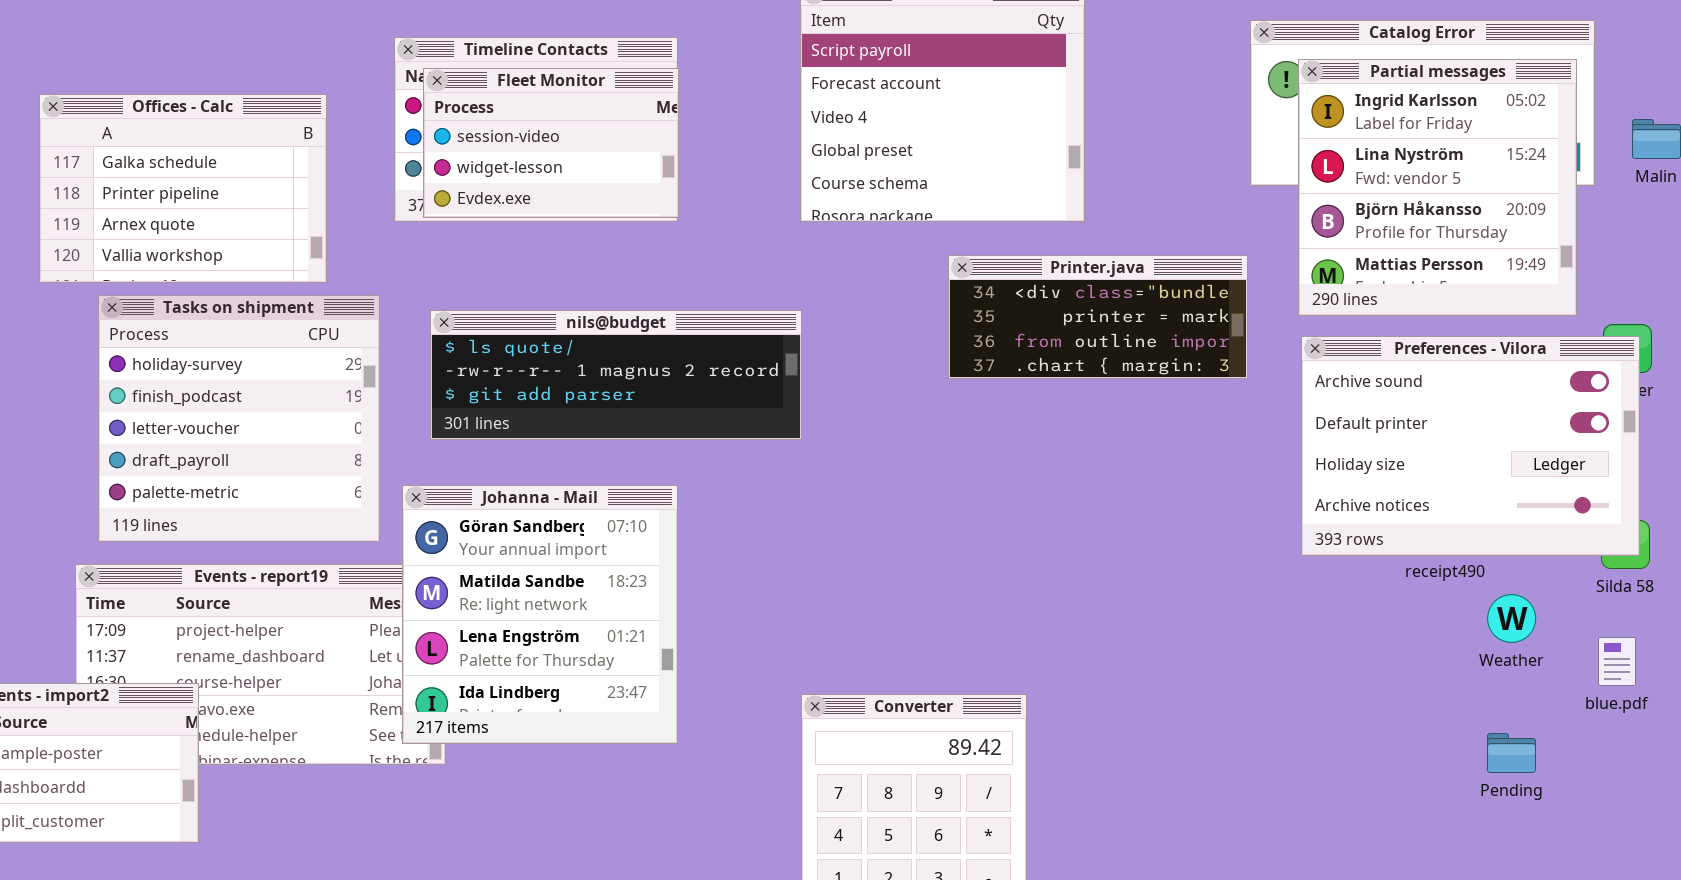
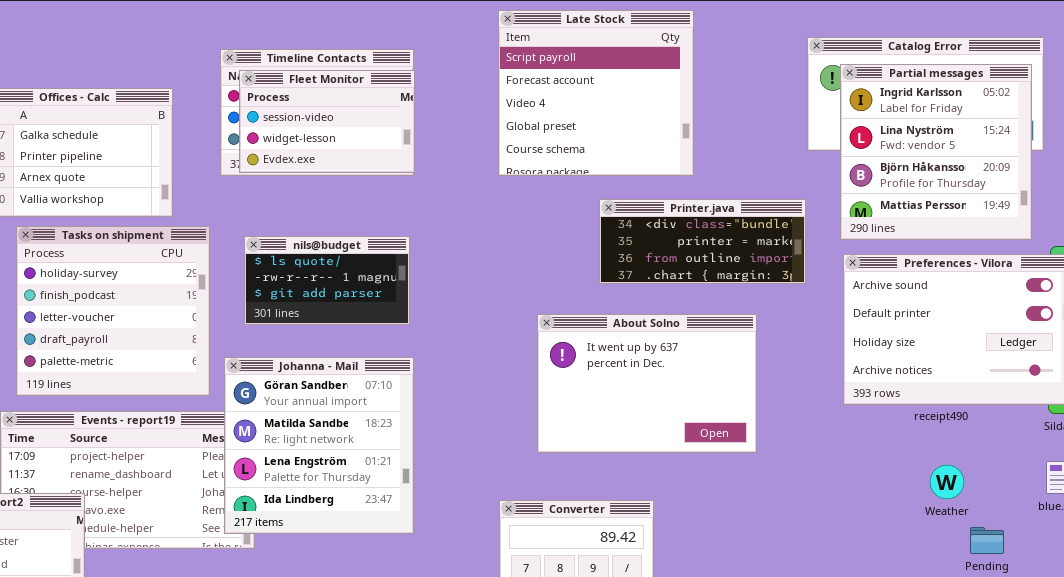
nils@budget: [430,310,802,440] -> [244,236,410,325], resized
About Solno: none -> [537,314,757,453], opened
Weather: [1487,594,1536,643] -> [930,465,964,499], moved

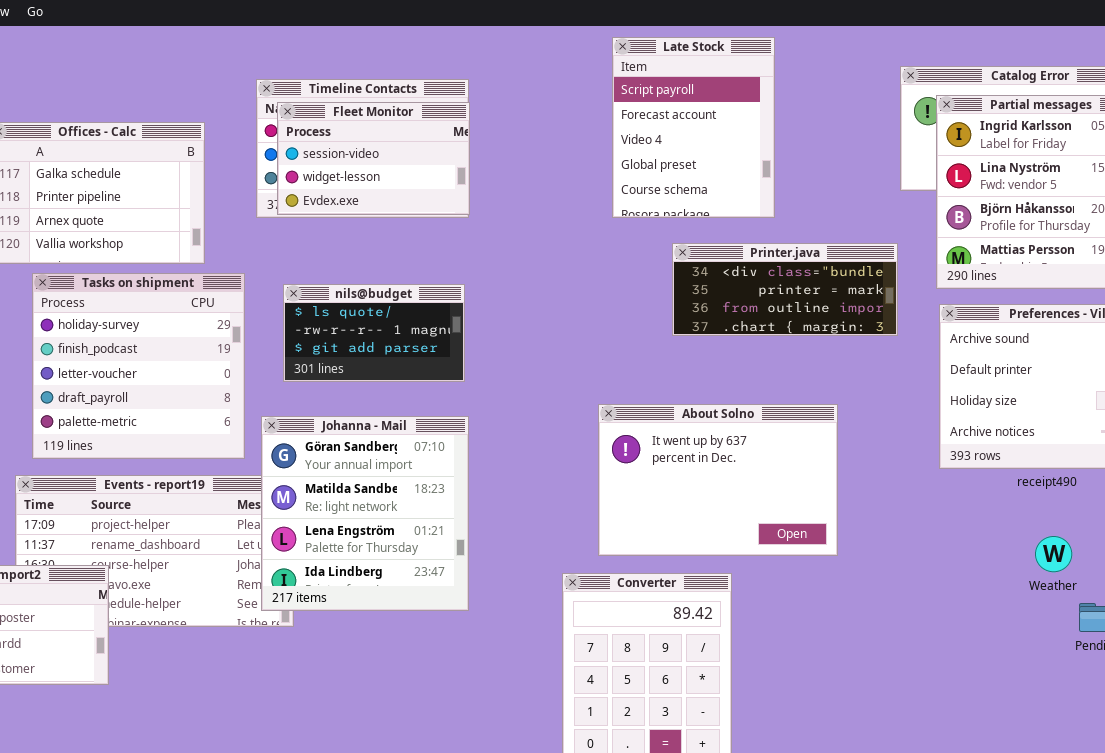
Late Stock: [498,10,694,176] -> [612,37,775,218], resized
About Solno: [537,314,757,453] -> [598,404,838,556], moved

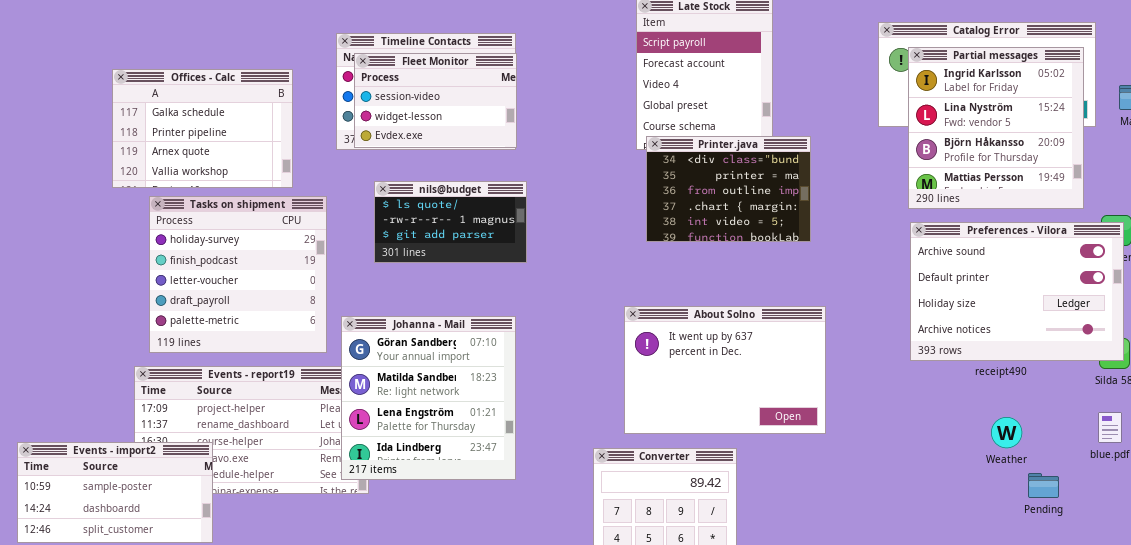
Printer.java: [672,243,898,336] -> [646,136,811,242], moved, resized
nils@budget: [283,284,465,382] -> [374,181,527,263], moved

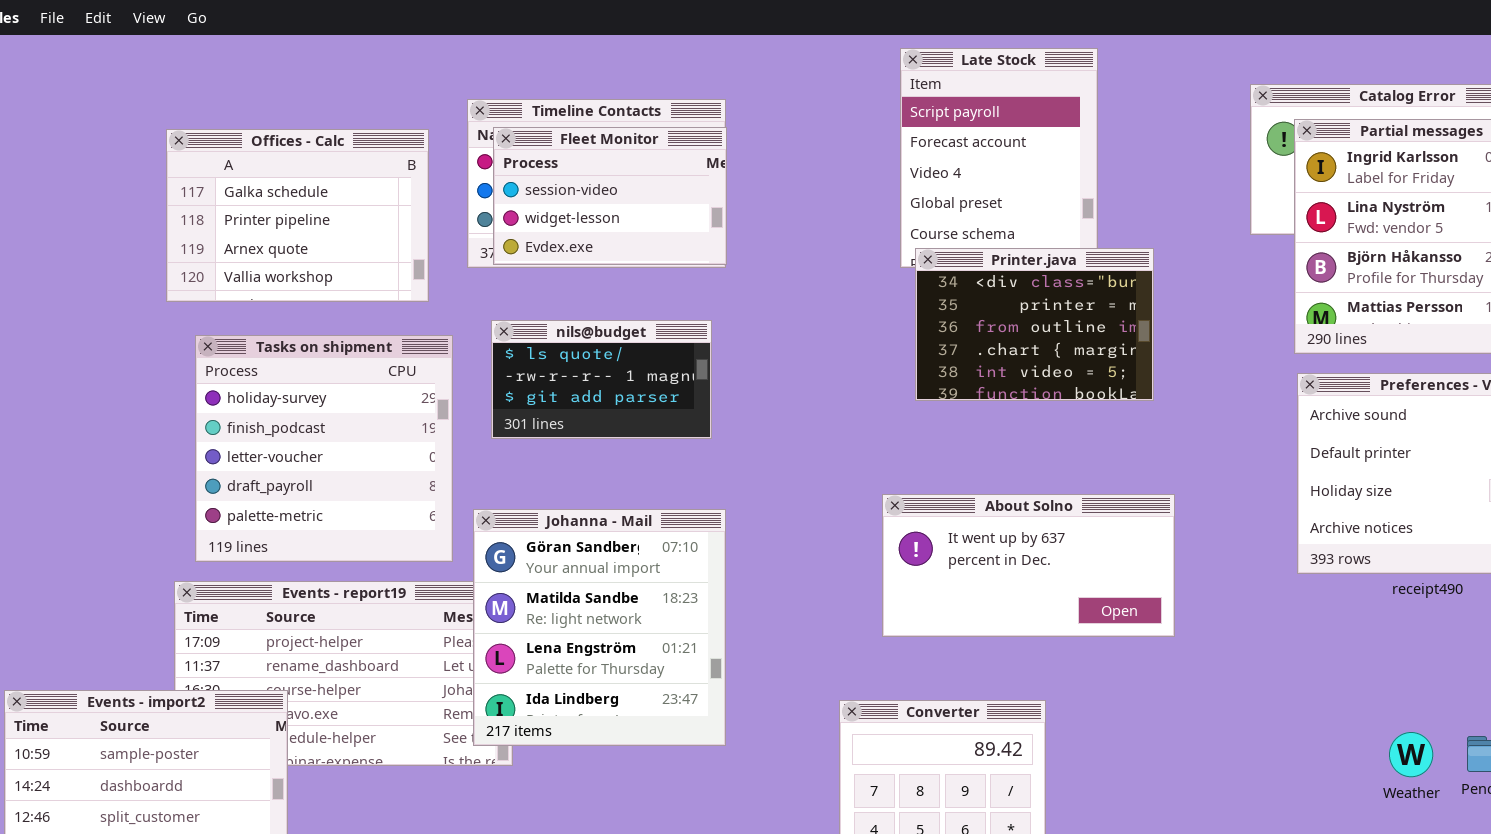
Offices - Calc: [112,69,293,188] -> [166,129,429,302], moved
nils@budget: [374,181,527,263] -> [491,320,712,439], moved
About Solno: [624,306,826,434] -> [882,494,1175,637], resized
Weather: [991,417,1022,448] -> [1389,732,1433,777], moved

